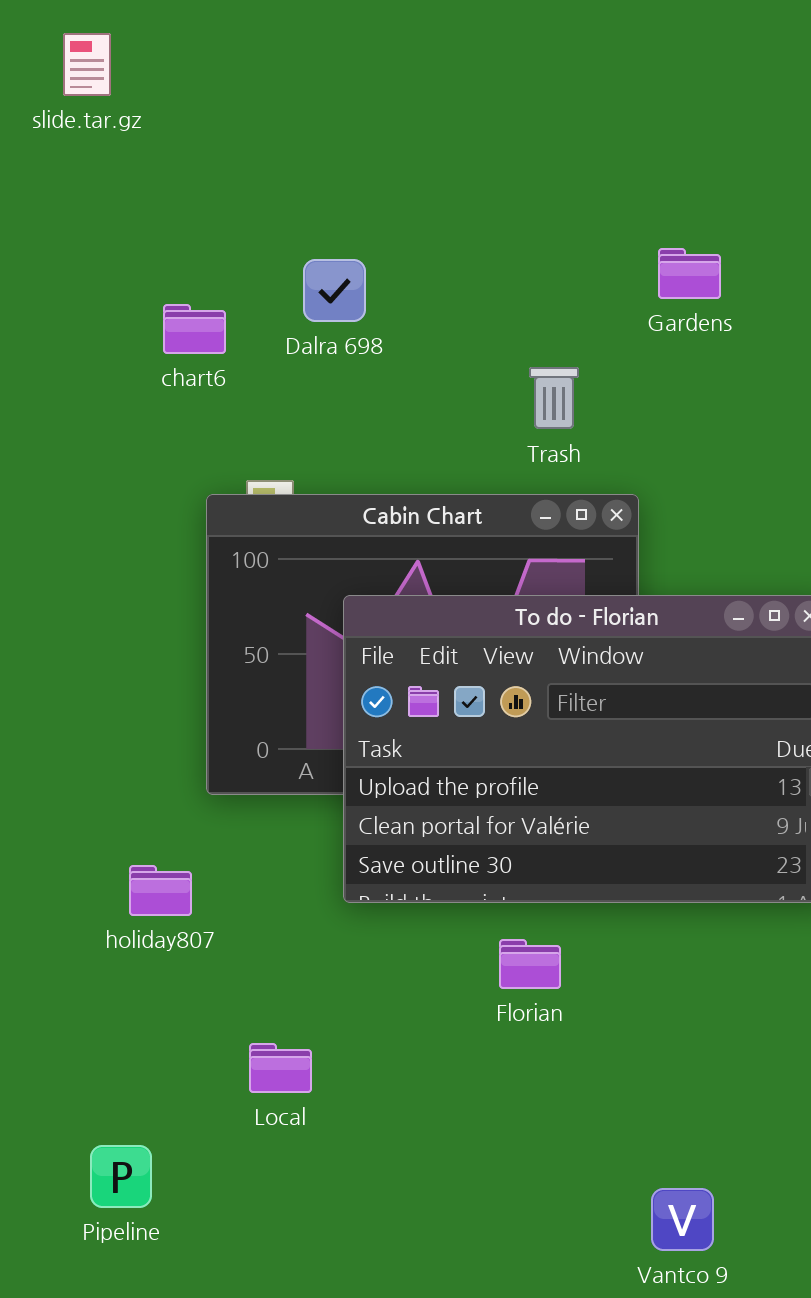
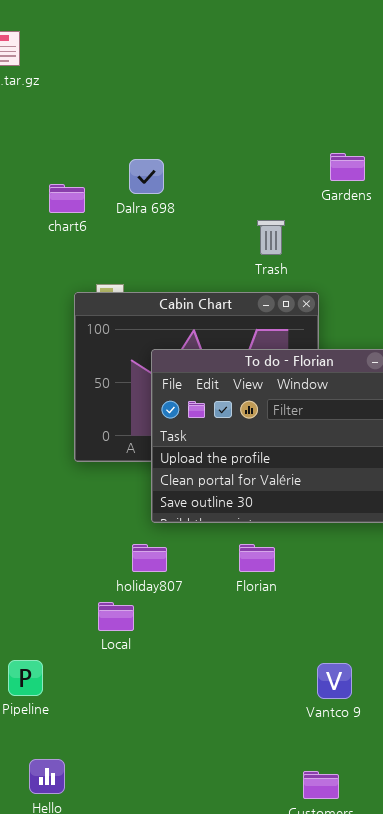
holiday807: [129,865,192,916] -> [132,544,167,572], moved
Vantco 9: [651,1188,714,1251] -> [317,663,352,699], moved

